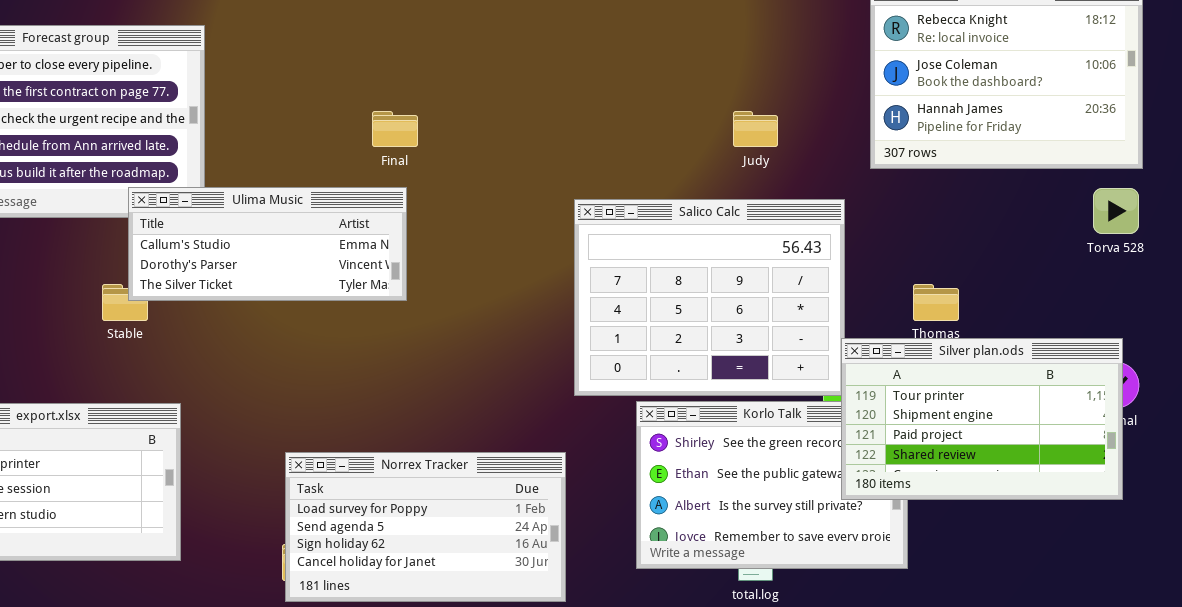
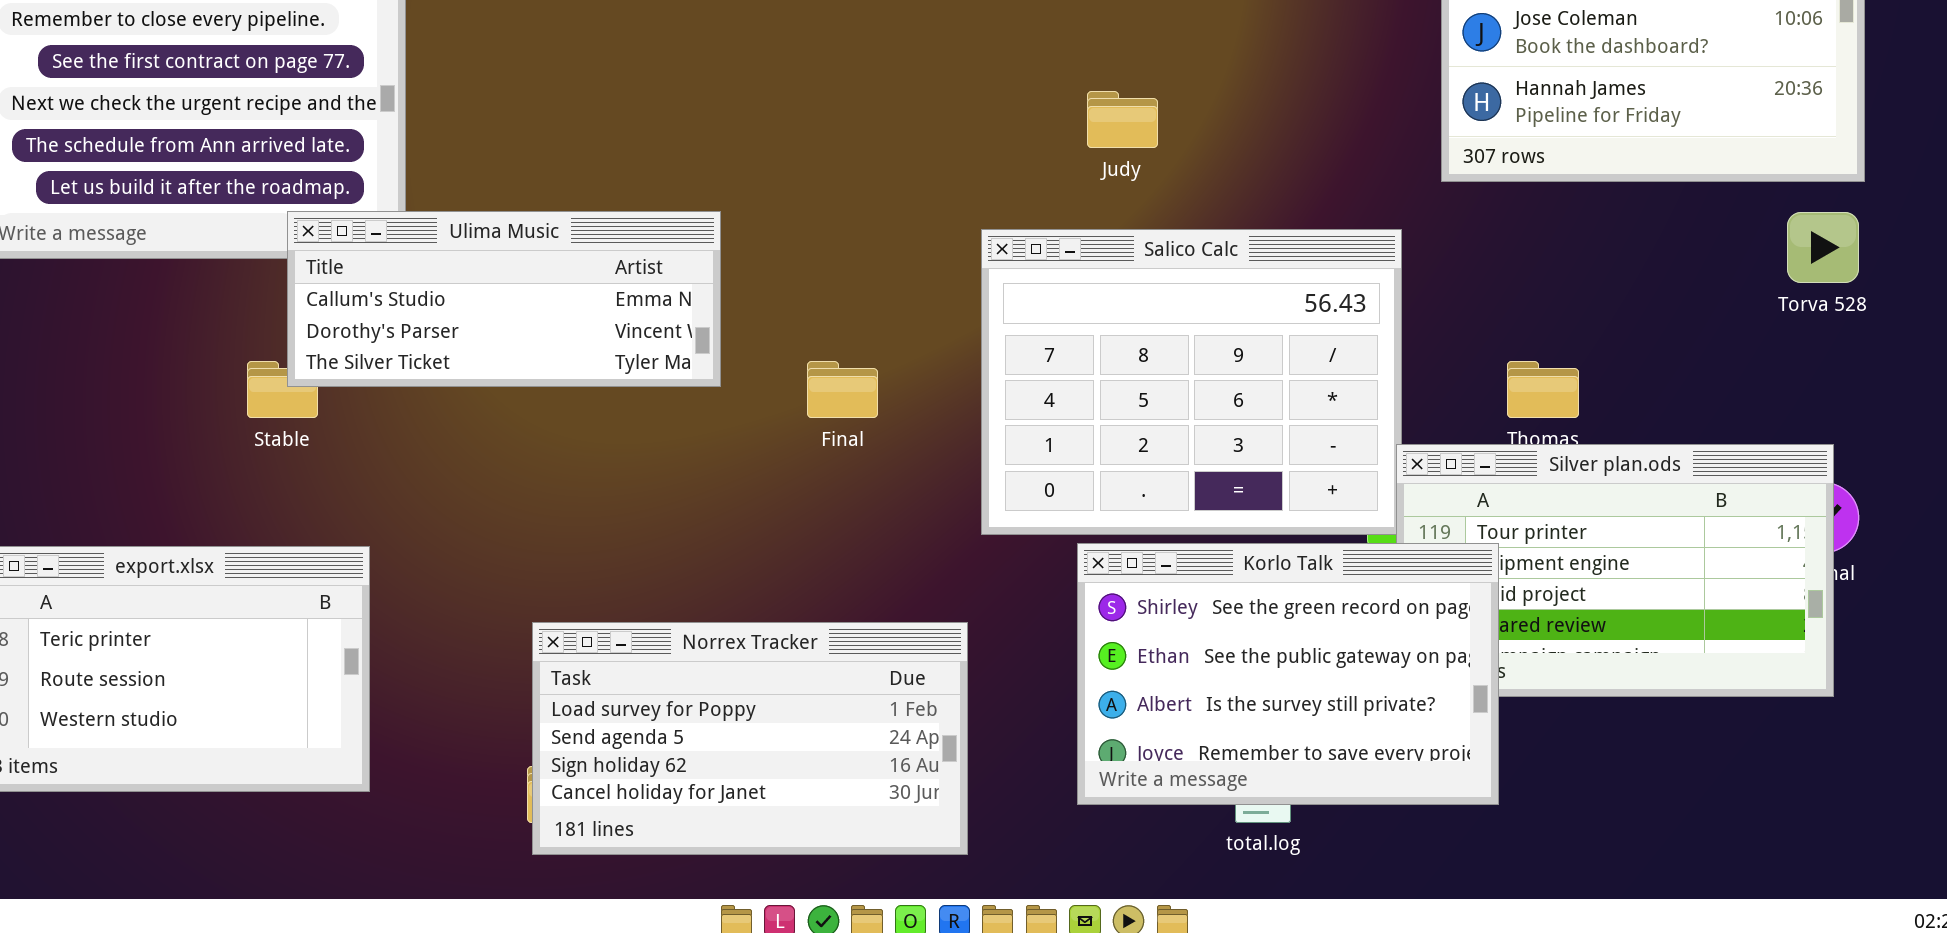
Final: [372,111,418,147] -> [807,361,878,418], moved
Judy: [733,111,778,147] -> [1087,91,1158,148], moved
Korlo Talk: [636,401,908,569] -> [1077,543,1499,805], raised

